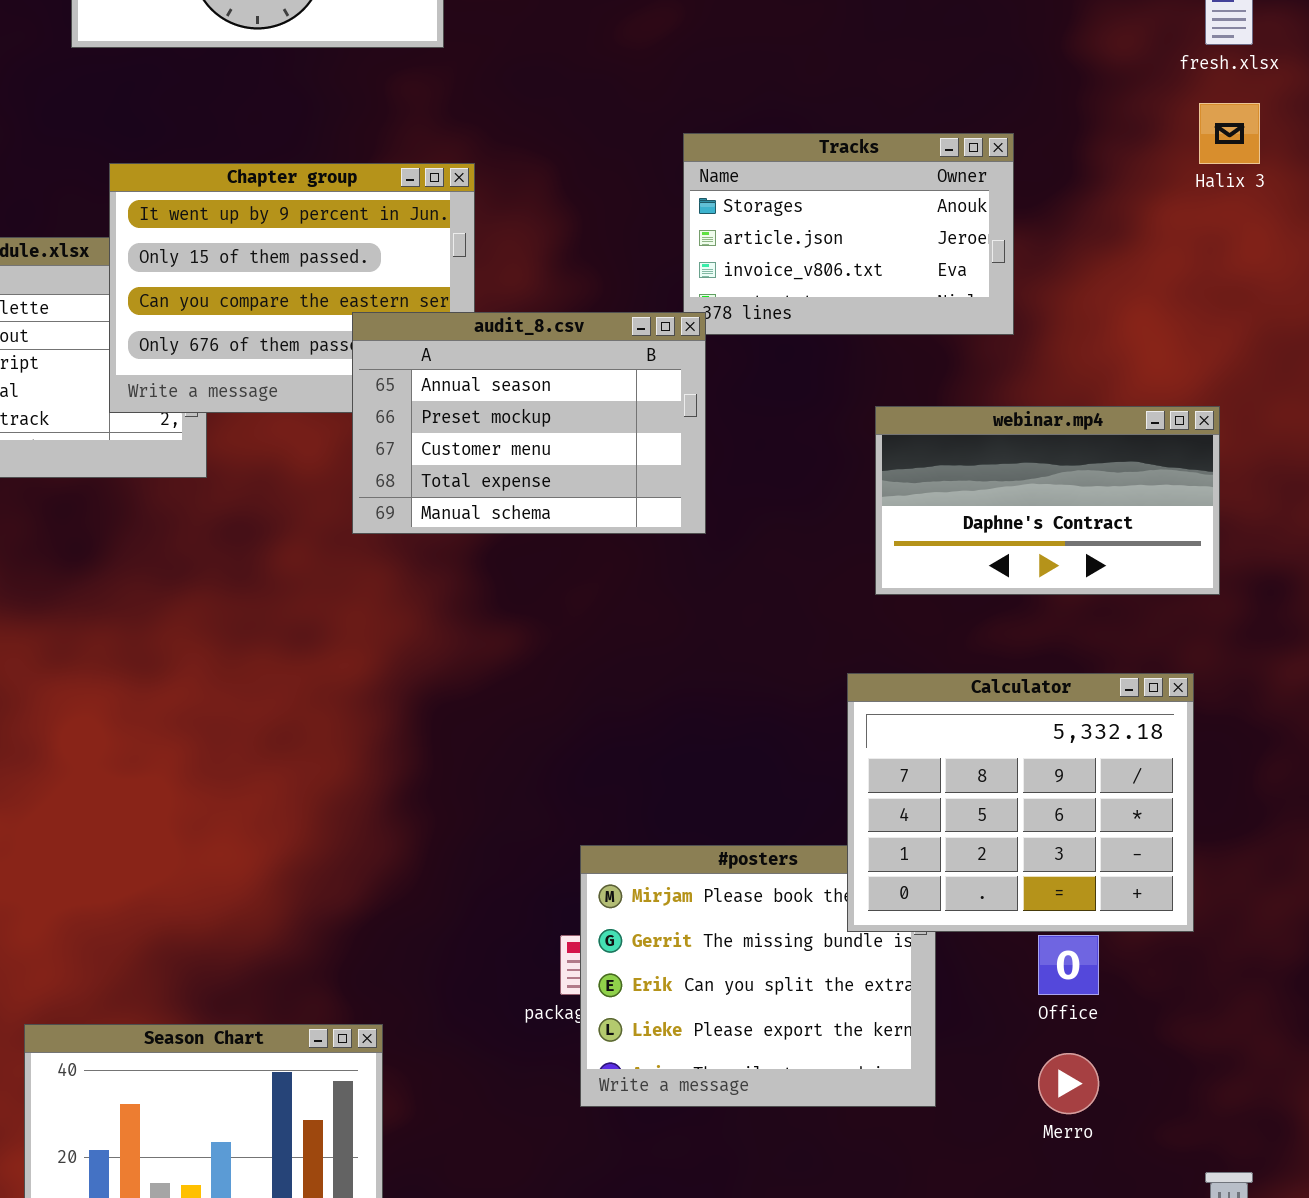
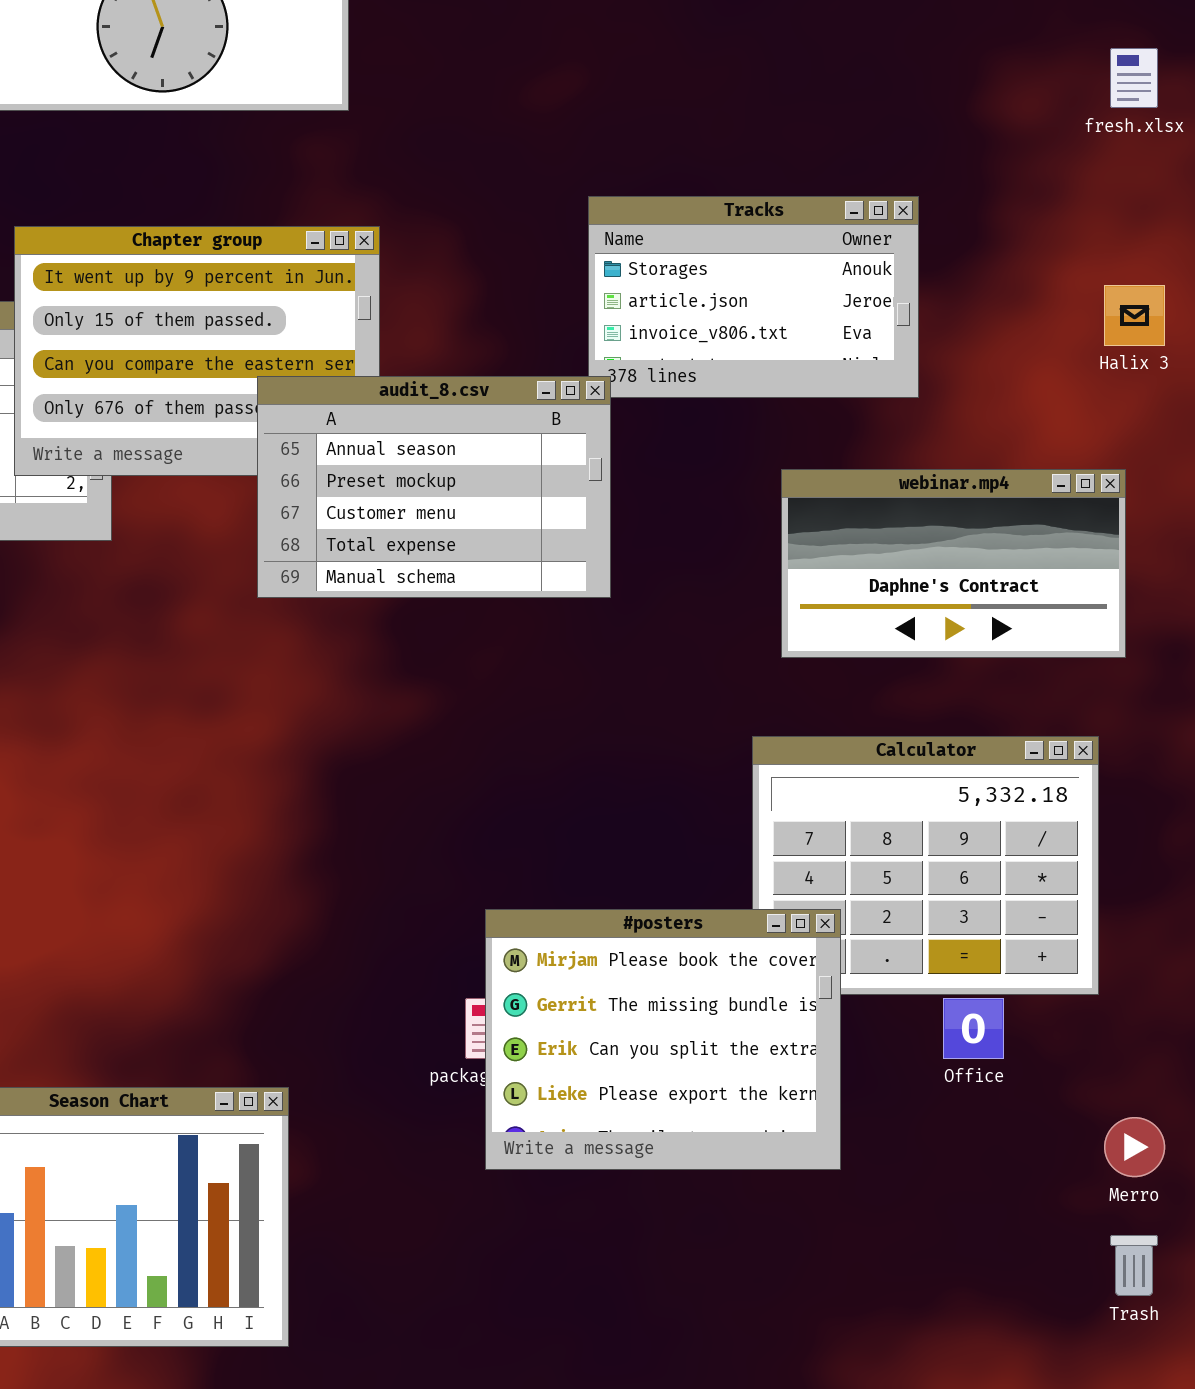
Halix 3: [1199,103,1260,164] -> [1104,285,1165,346], moved
#posters: [580,845,936,1107] -> [485,909,841,1170], raised
Merro: [1038,1053,1099,1114] -> [1104,1117,1165,1177], moved

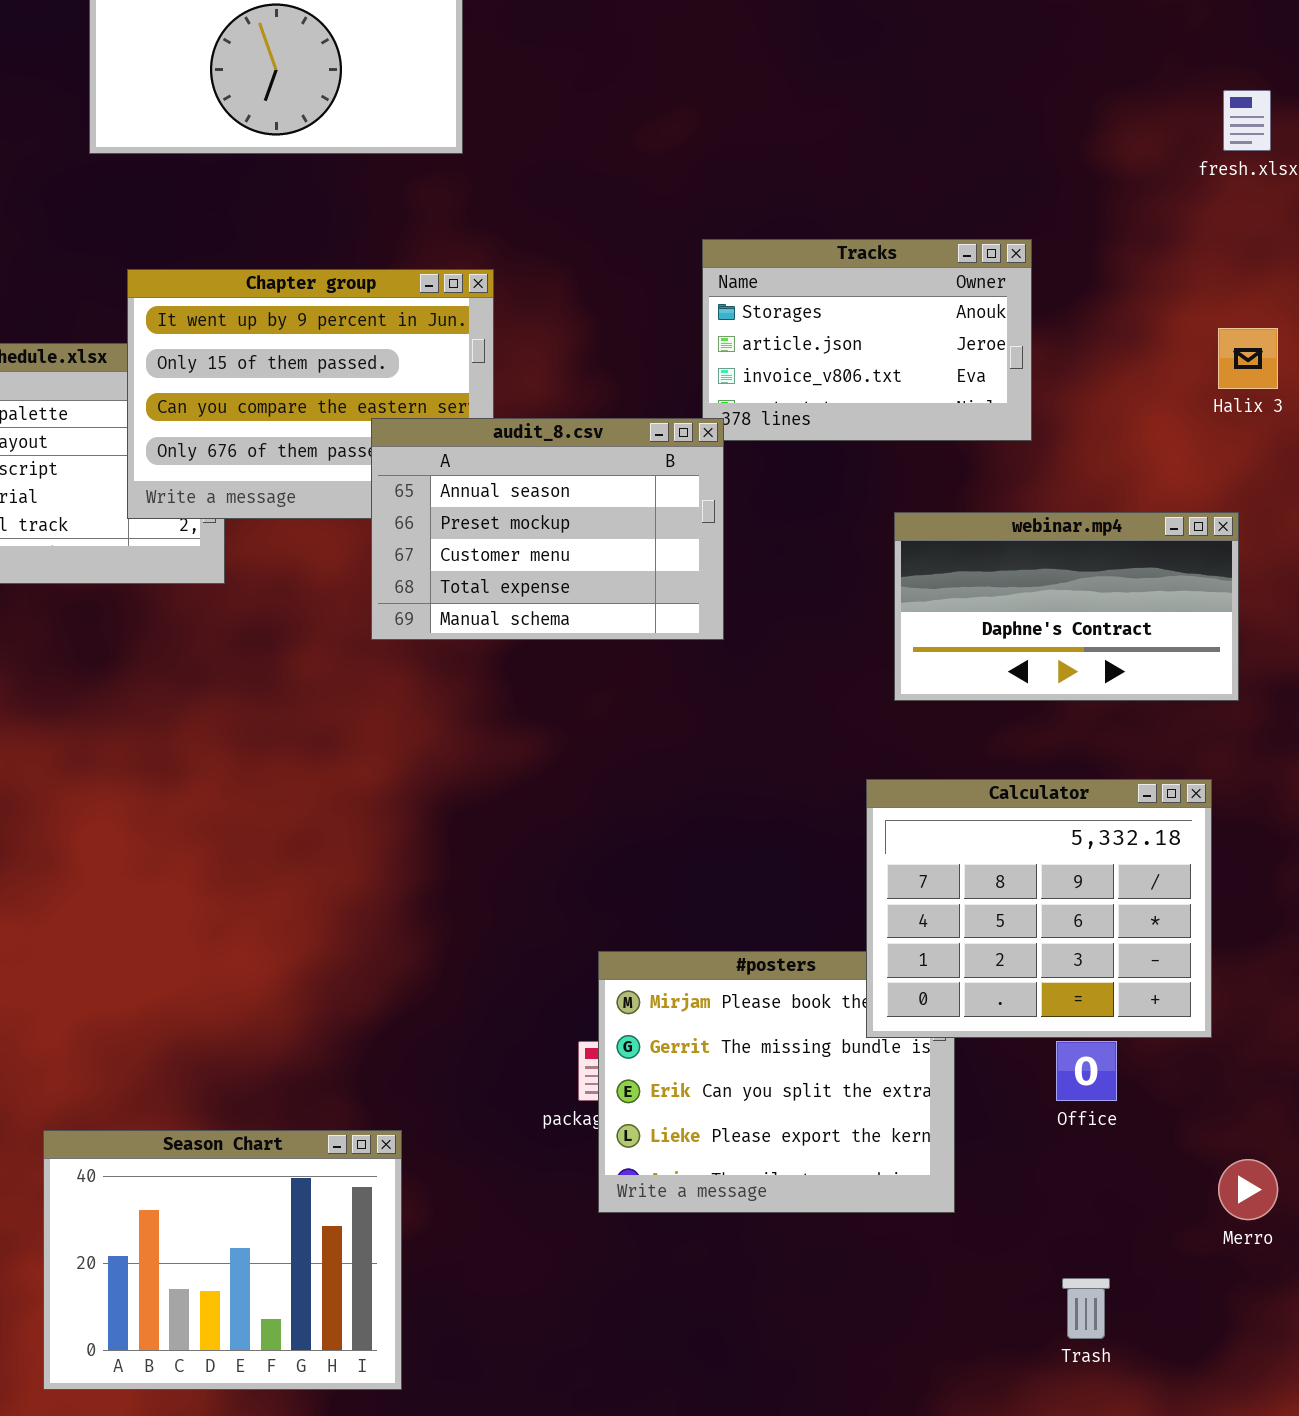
Calculator: [752,736,1099,995] -> [866,779,1212,1038], raised
Trash: [1110,1235,1158,1296] -> [1062,1278,1110,1339], moved

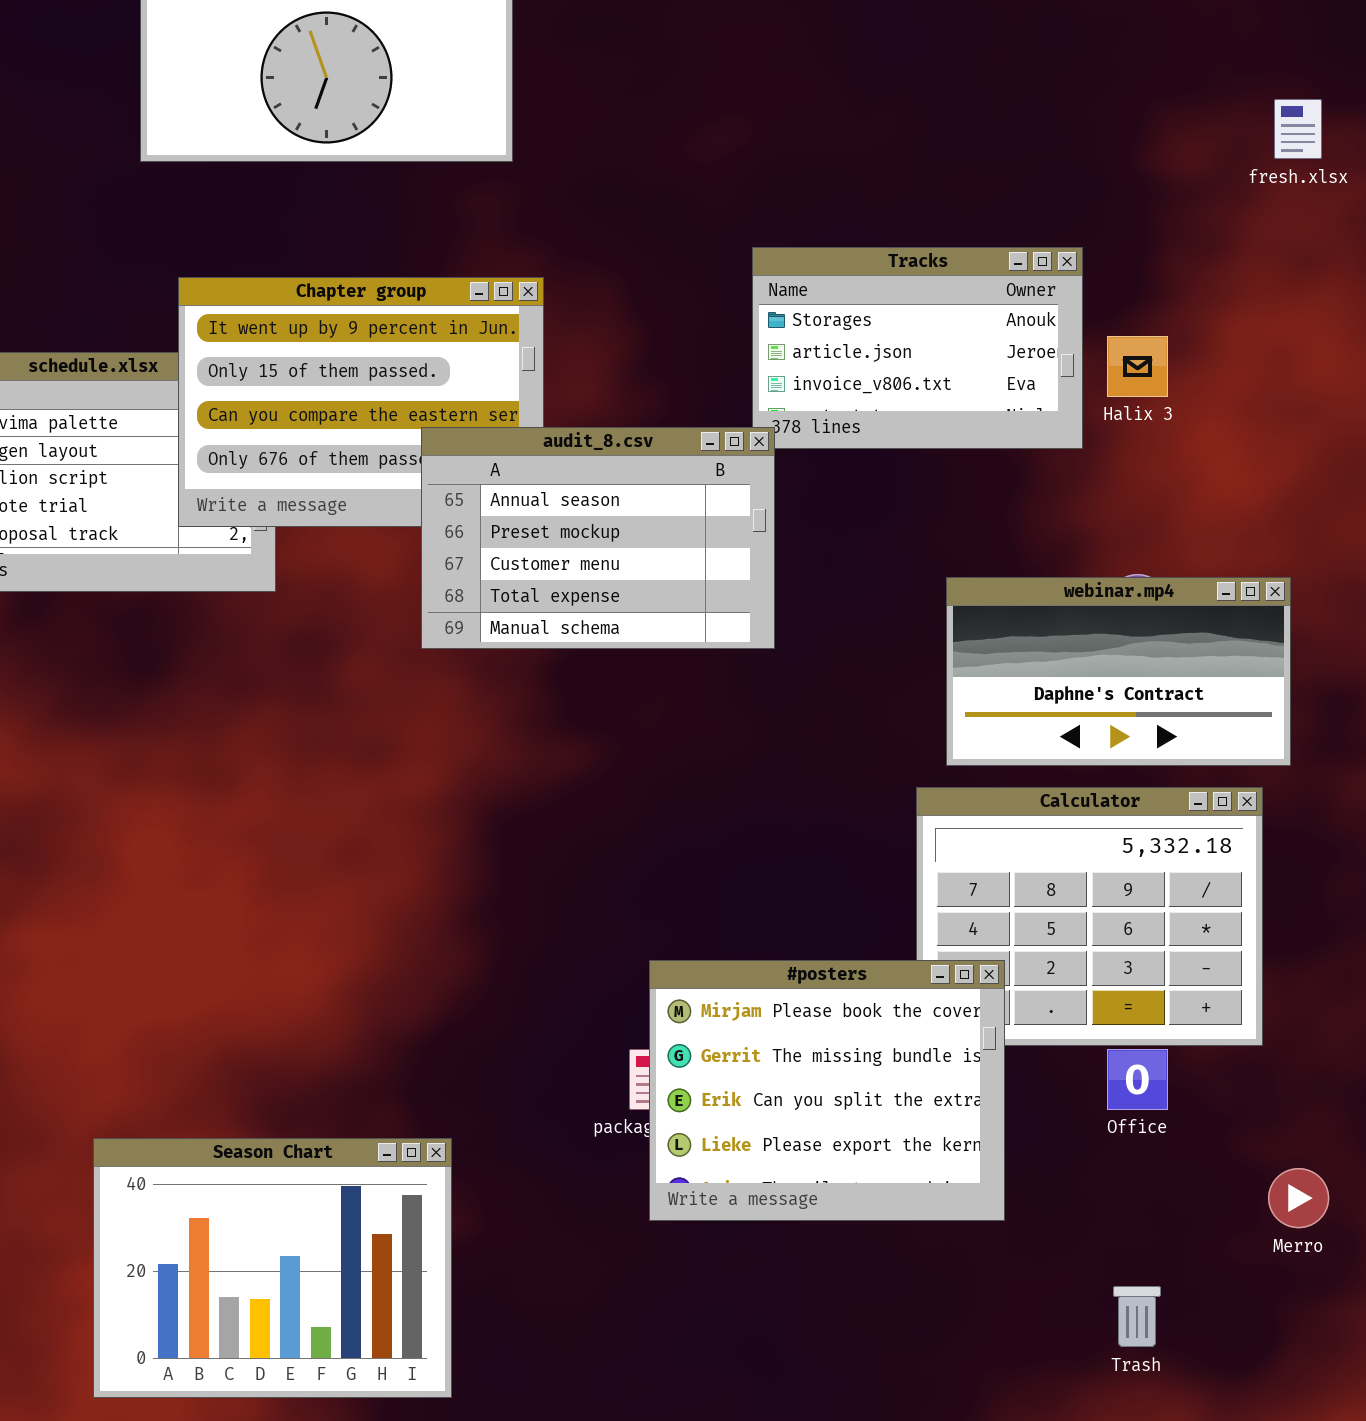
Halix 3: [1218,328,1278,389] -> [1107,336,1168,397], moved
webinar.mp4: [894,512,1239,701] -> [946,577,1291,766], moved
#posters: [598,951,955,1213] -> [649,960,1005,1221], raised

